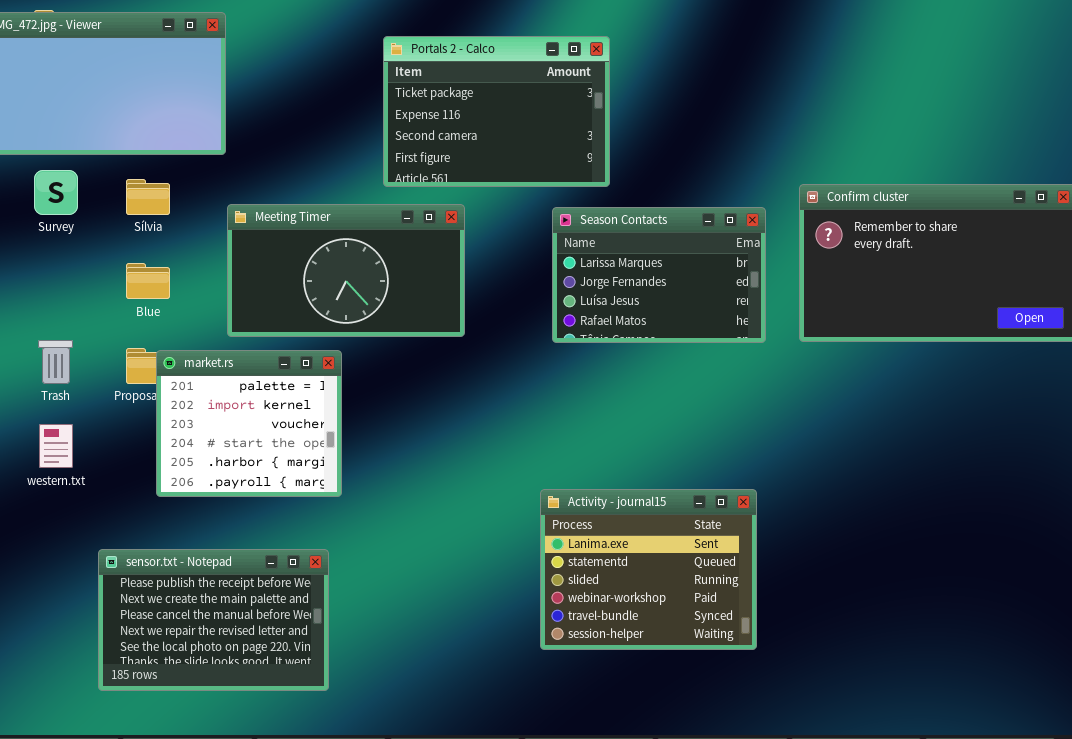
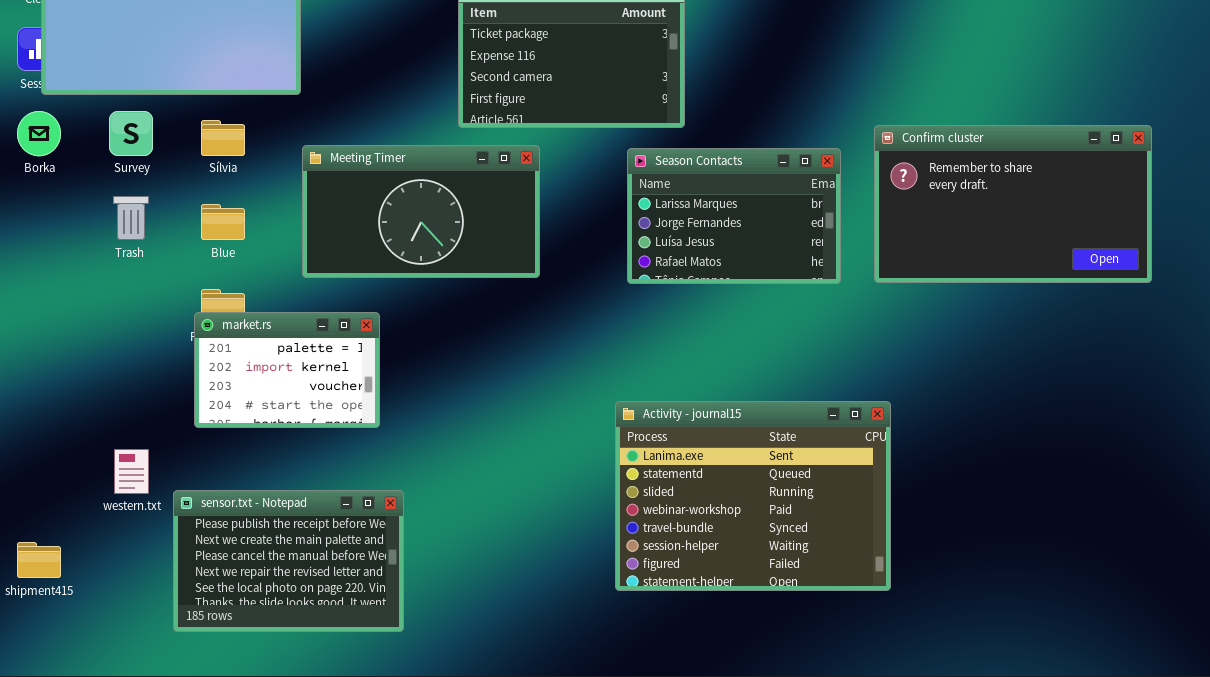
Trash: [38,340,73,384] -> [113,196,149,240], moved
market.rs: [156,350,342,497] -> [194,312,380,428], moved, resized
western.txt: [39,424,73,468] -> [114,449,149,494], moved
Activity - journal15: [540,489,757,650] -> [615,401,891,591], resized

